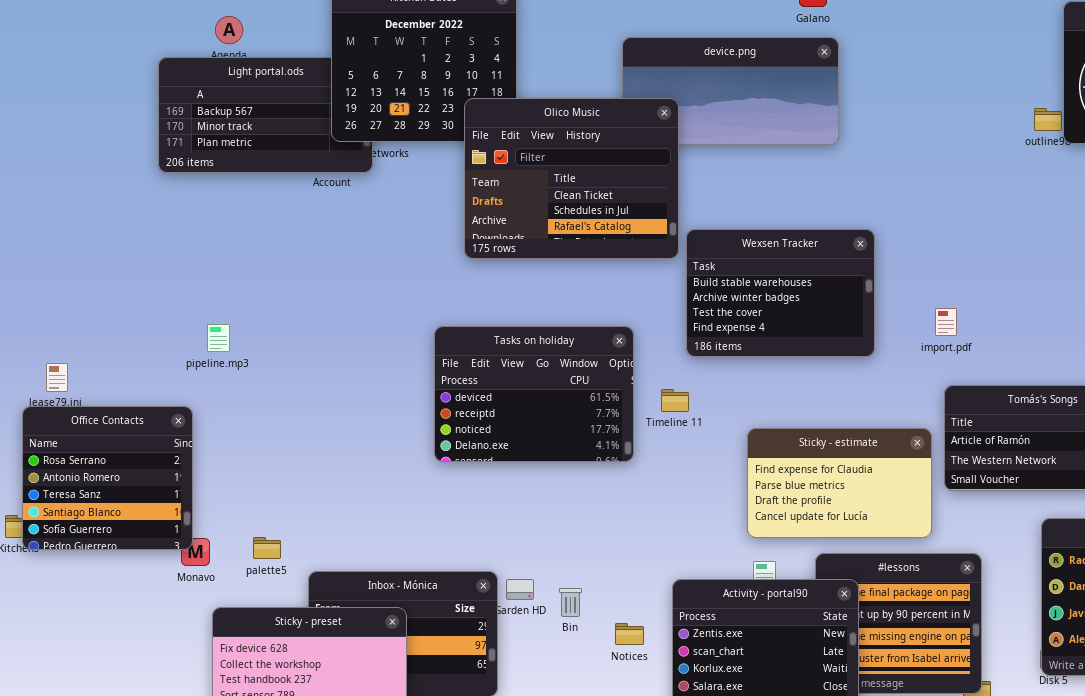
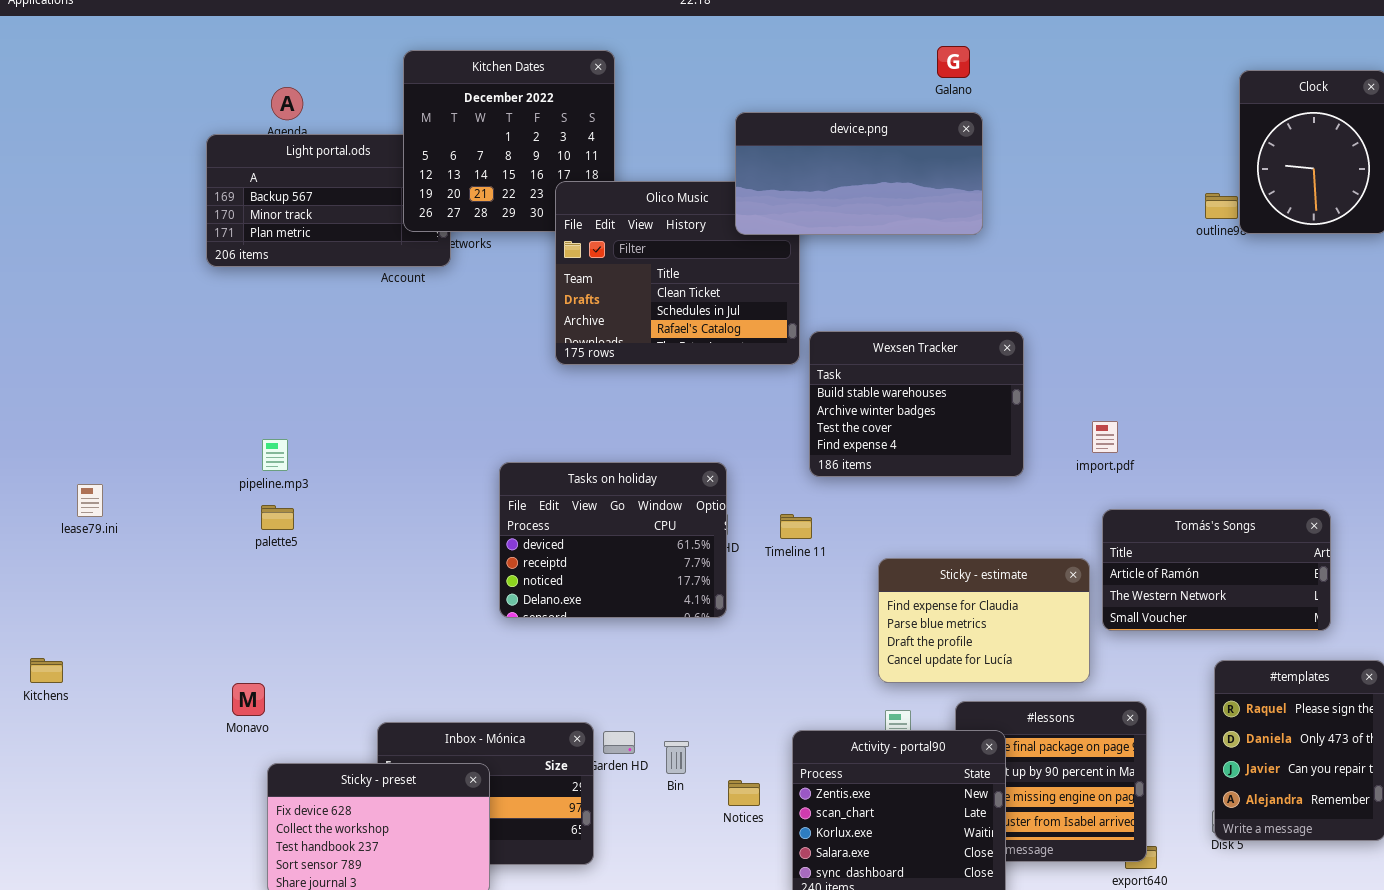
device.png: [622,37,839,145] -> [735,112,983,235], raised
Tasks on holiday: [434,326,634,462] -> [499,462,727,618], moved
Office Contacts: [22,406,193,550] -> none, closed
palette5: [253,537,281,559] -> [261,505,294,530], moved

